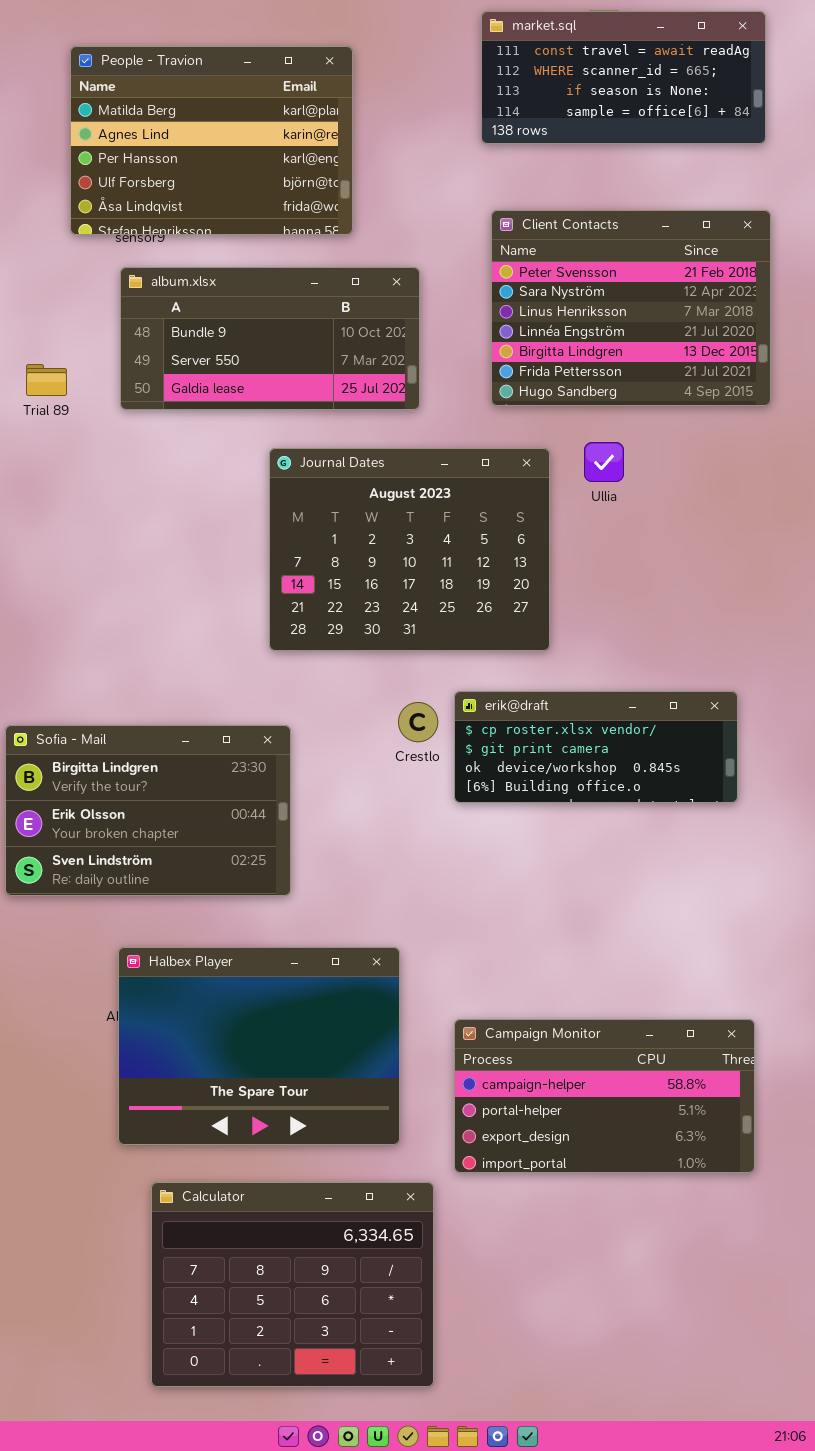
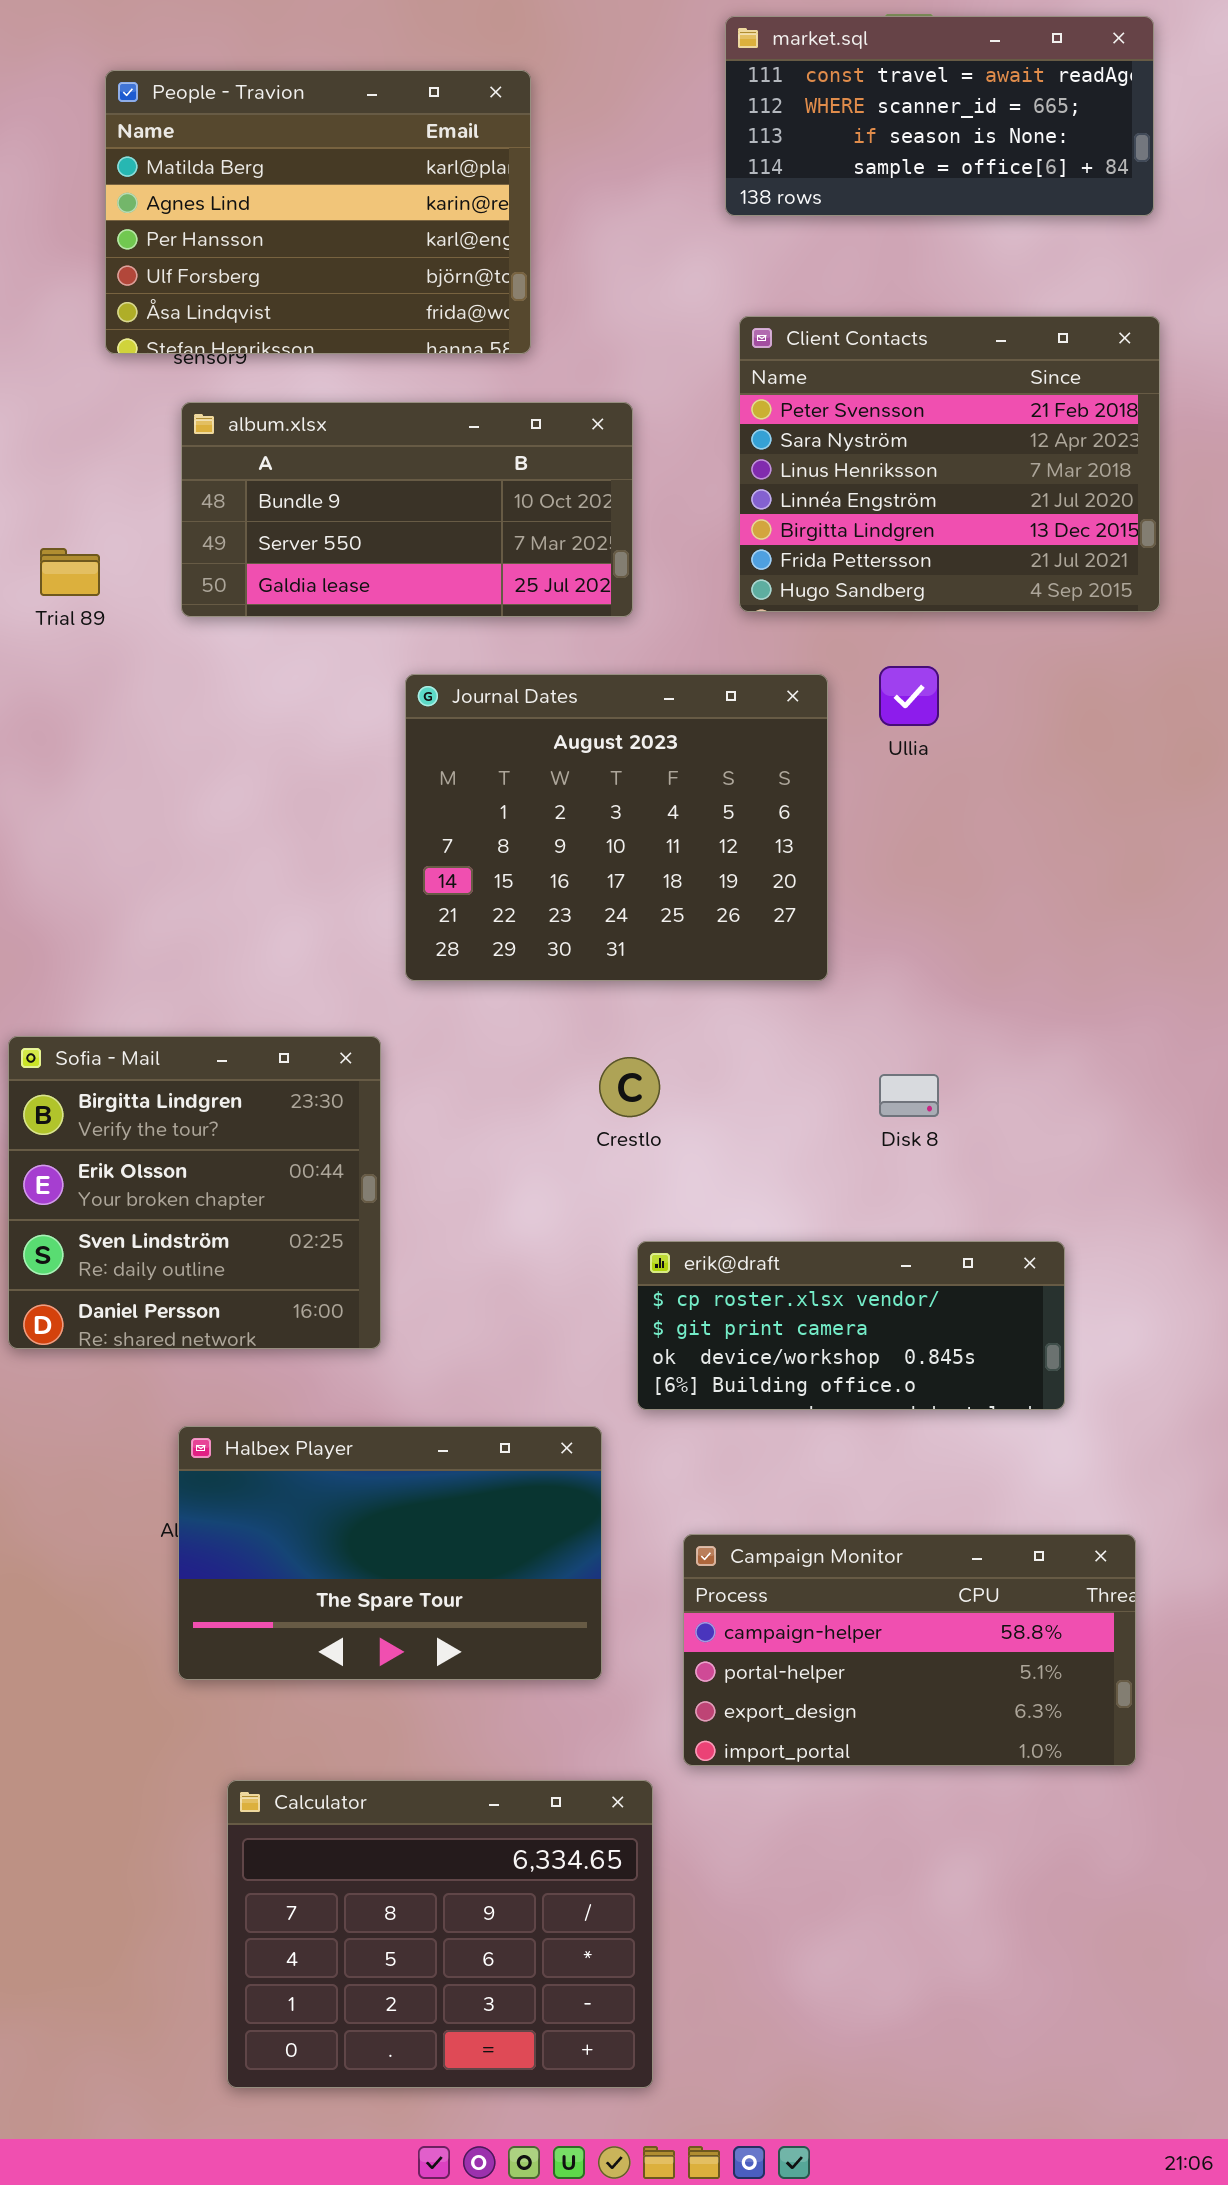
erik@draft: [454,691,738,803] -> [637,1241,1065,1410], moved
Sofia - Mail: [5,725,291,896] -> [8,1036,381,1349], resized
Halbex Player: [118,947,400,1145] -> [178,1426,602,1680], resized

